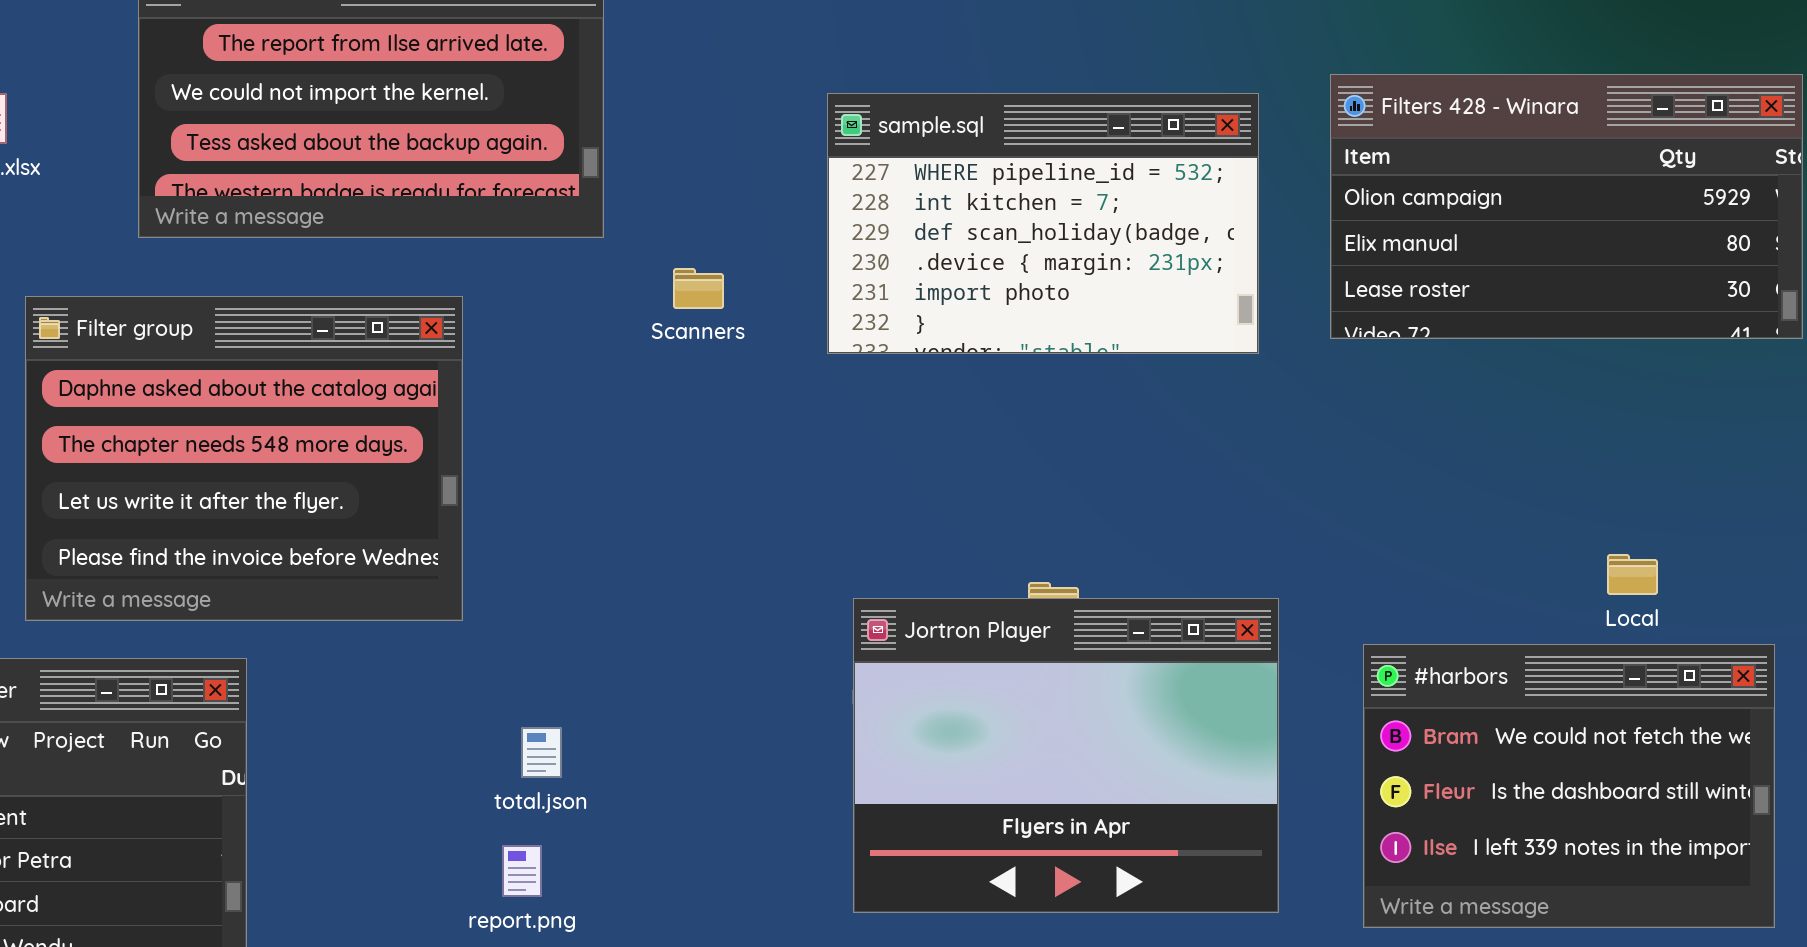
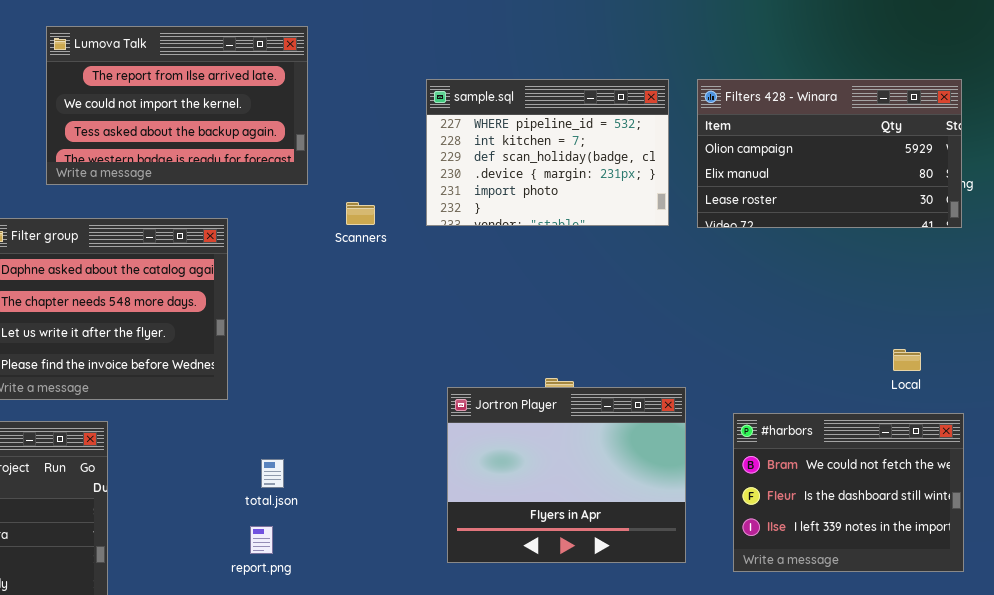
Filters 428 - Winara: [1330,74,1803,339] -> [697,79,962,228], moved
sample.sql: [827,93,1259,354] -> [426,79,669,226], moved
Local: [1607,554,1658,595] -> [893,349,921,371], moved

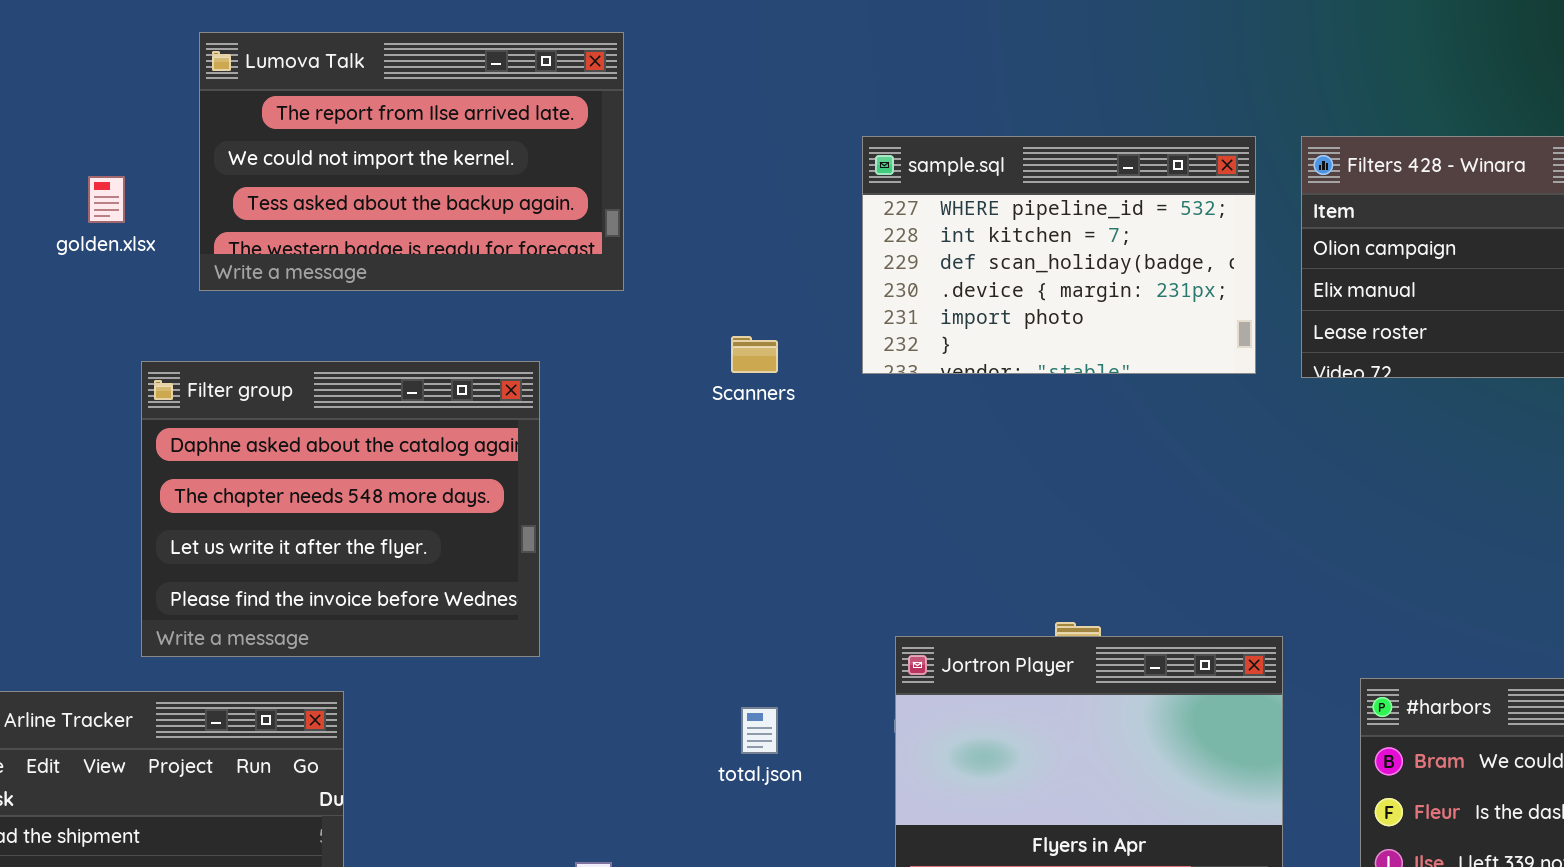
Lumova Talk: [46,26,308,185] -> [199,32,624,291], moved
total.json: [261,459,284,488] -> [741,707,778,754], moved

